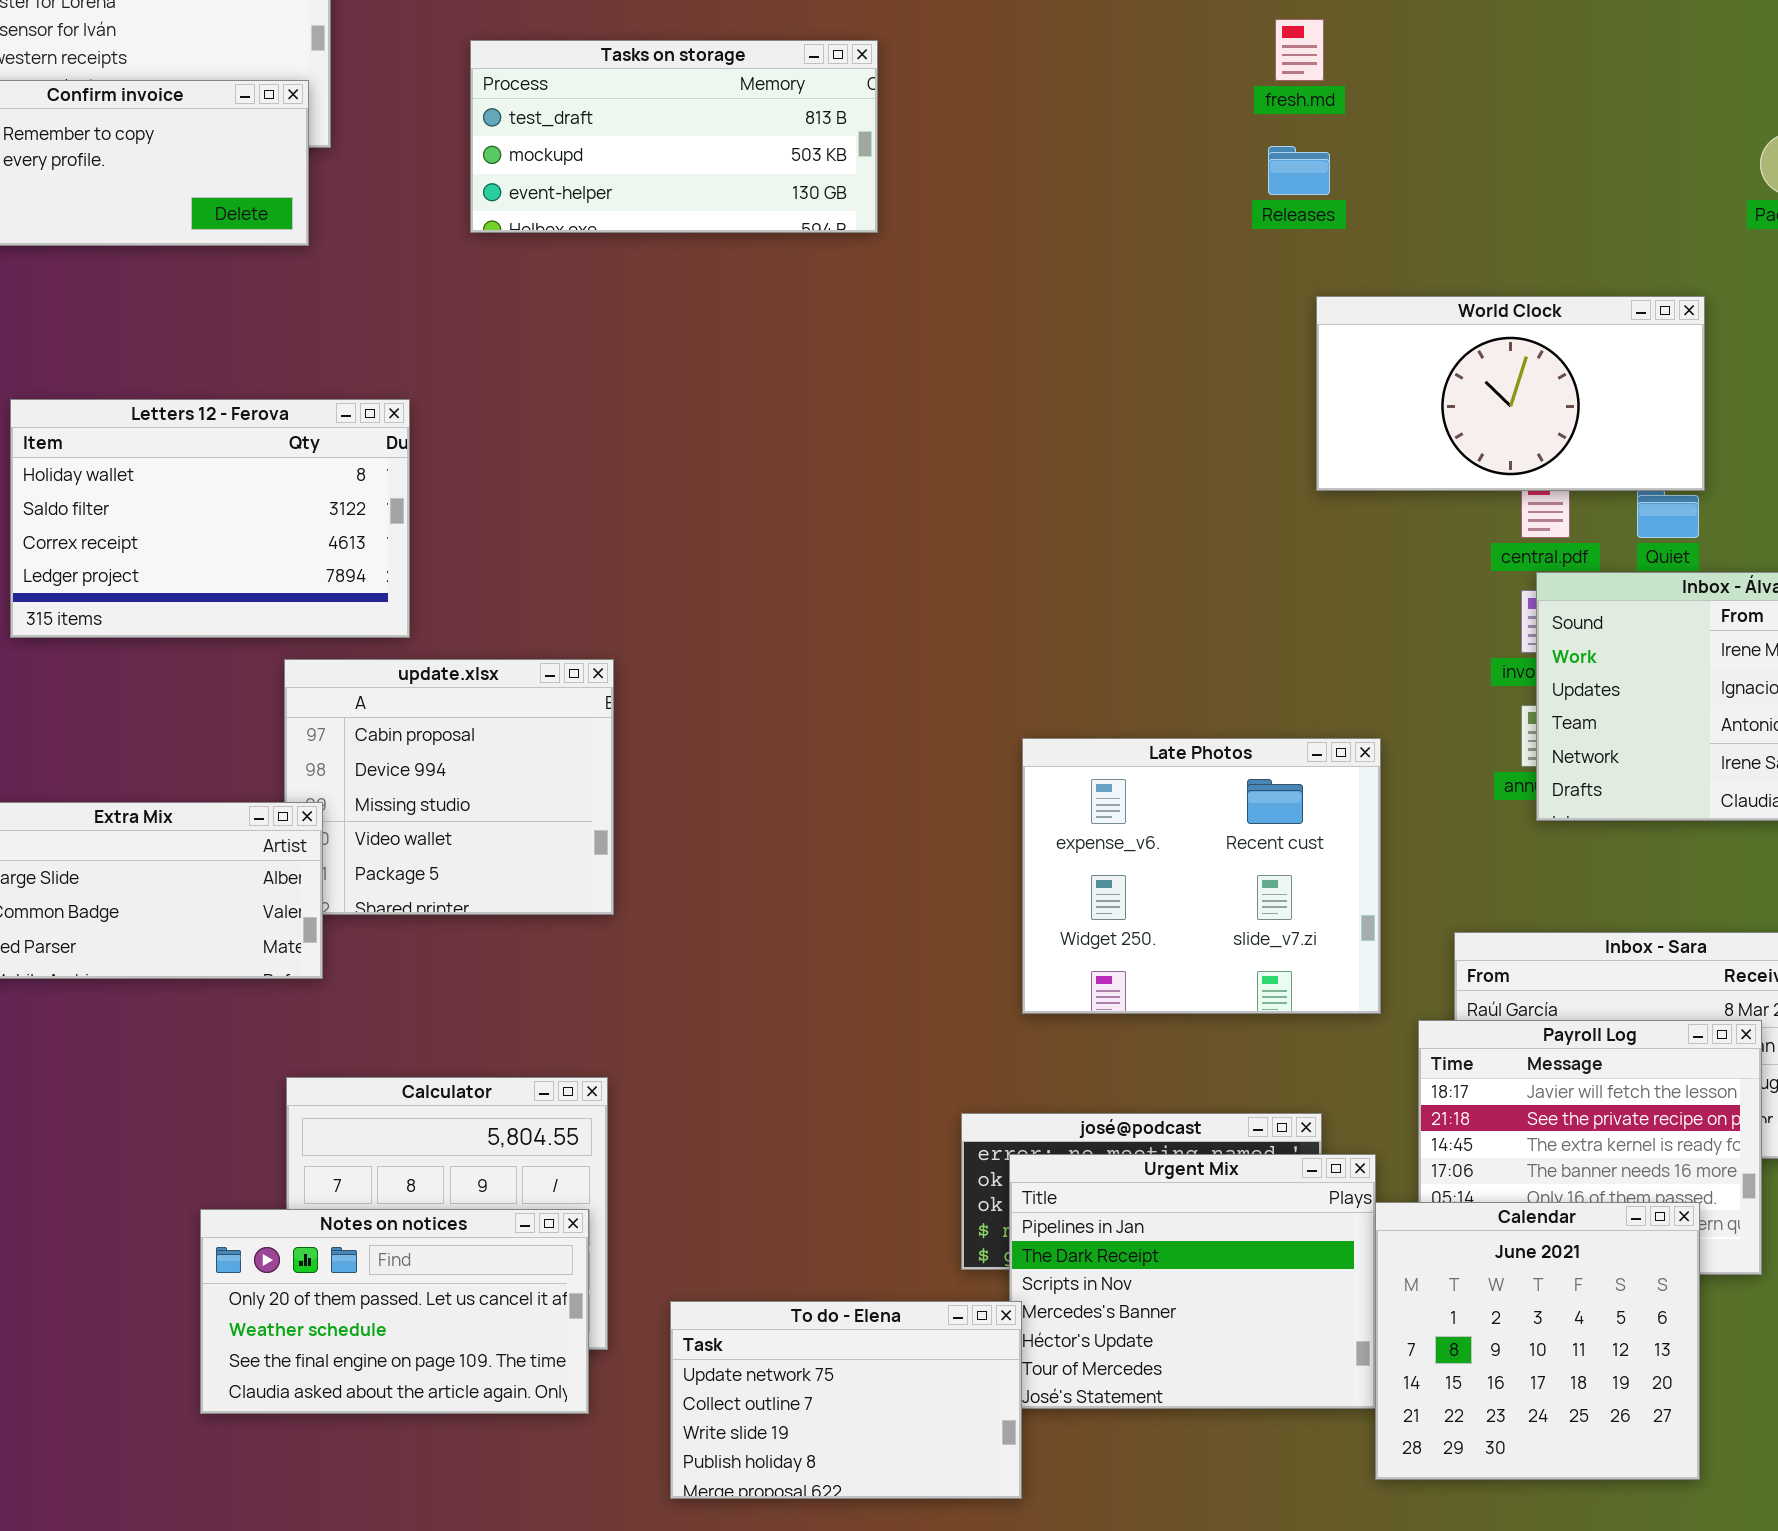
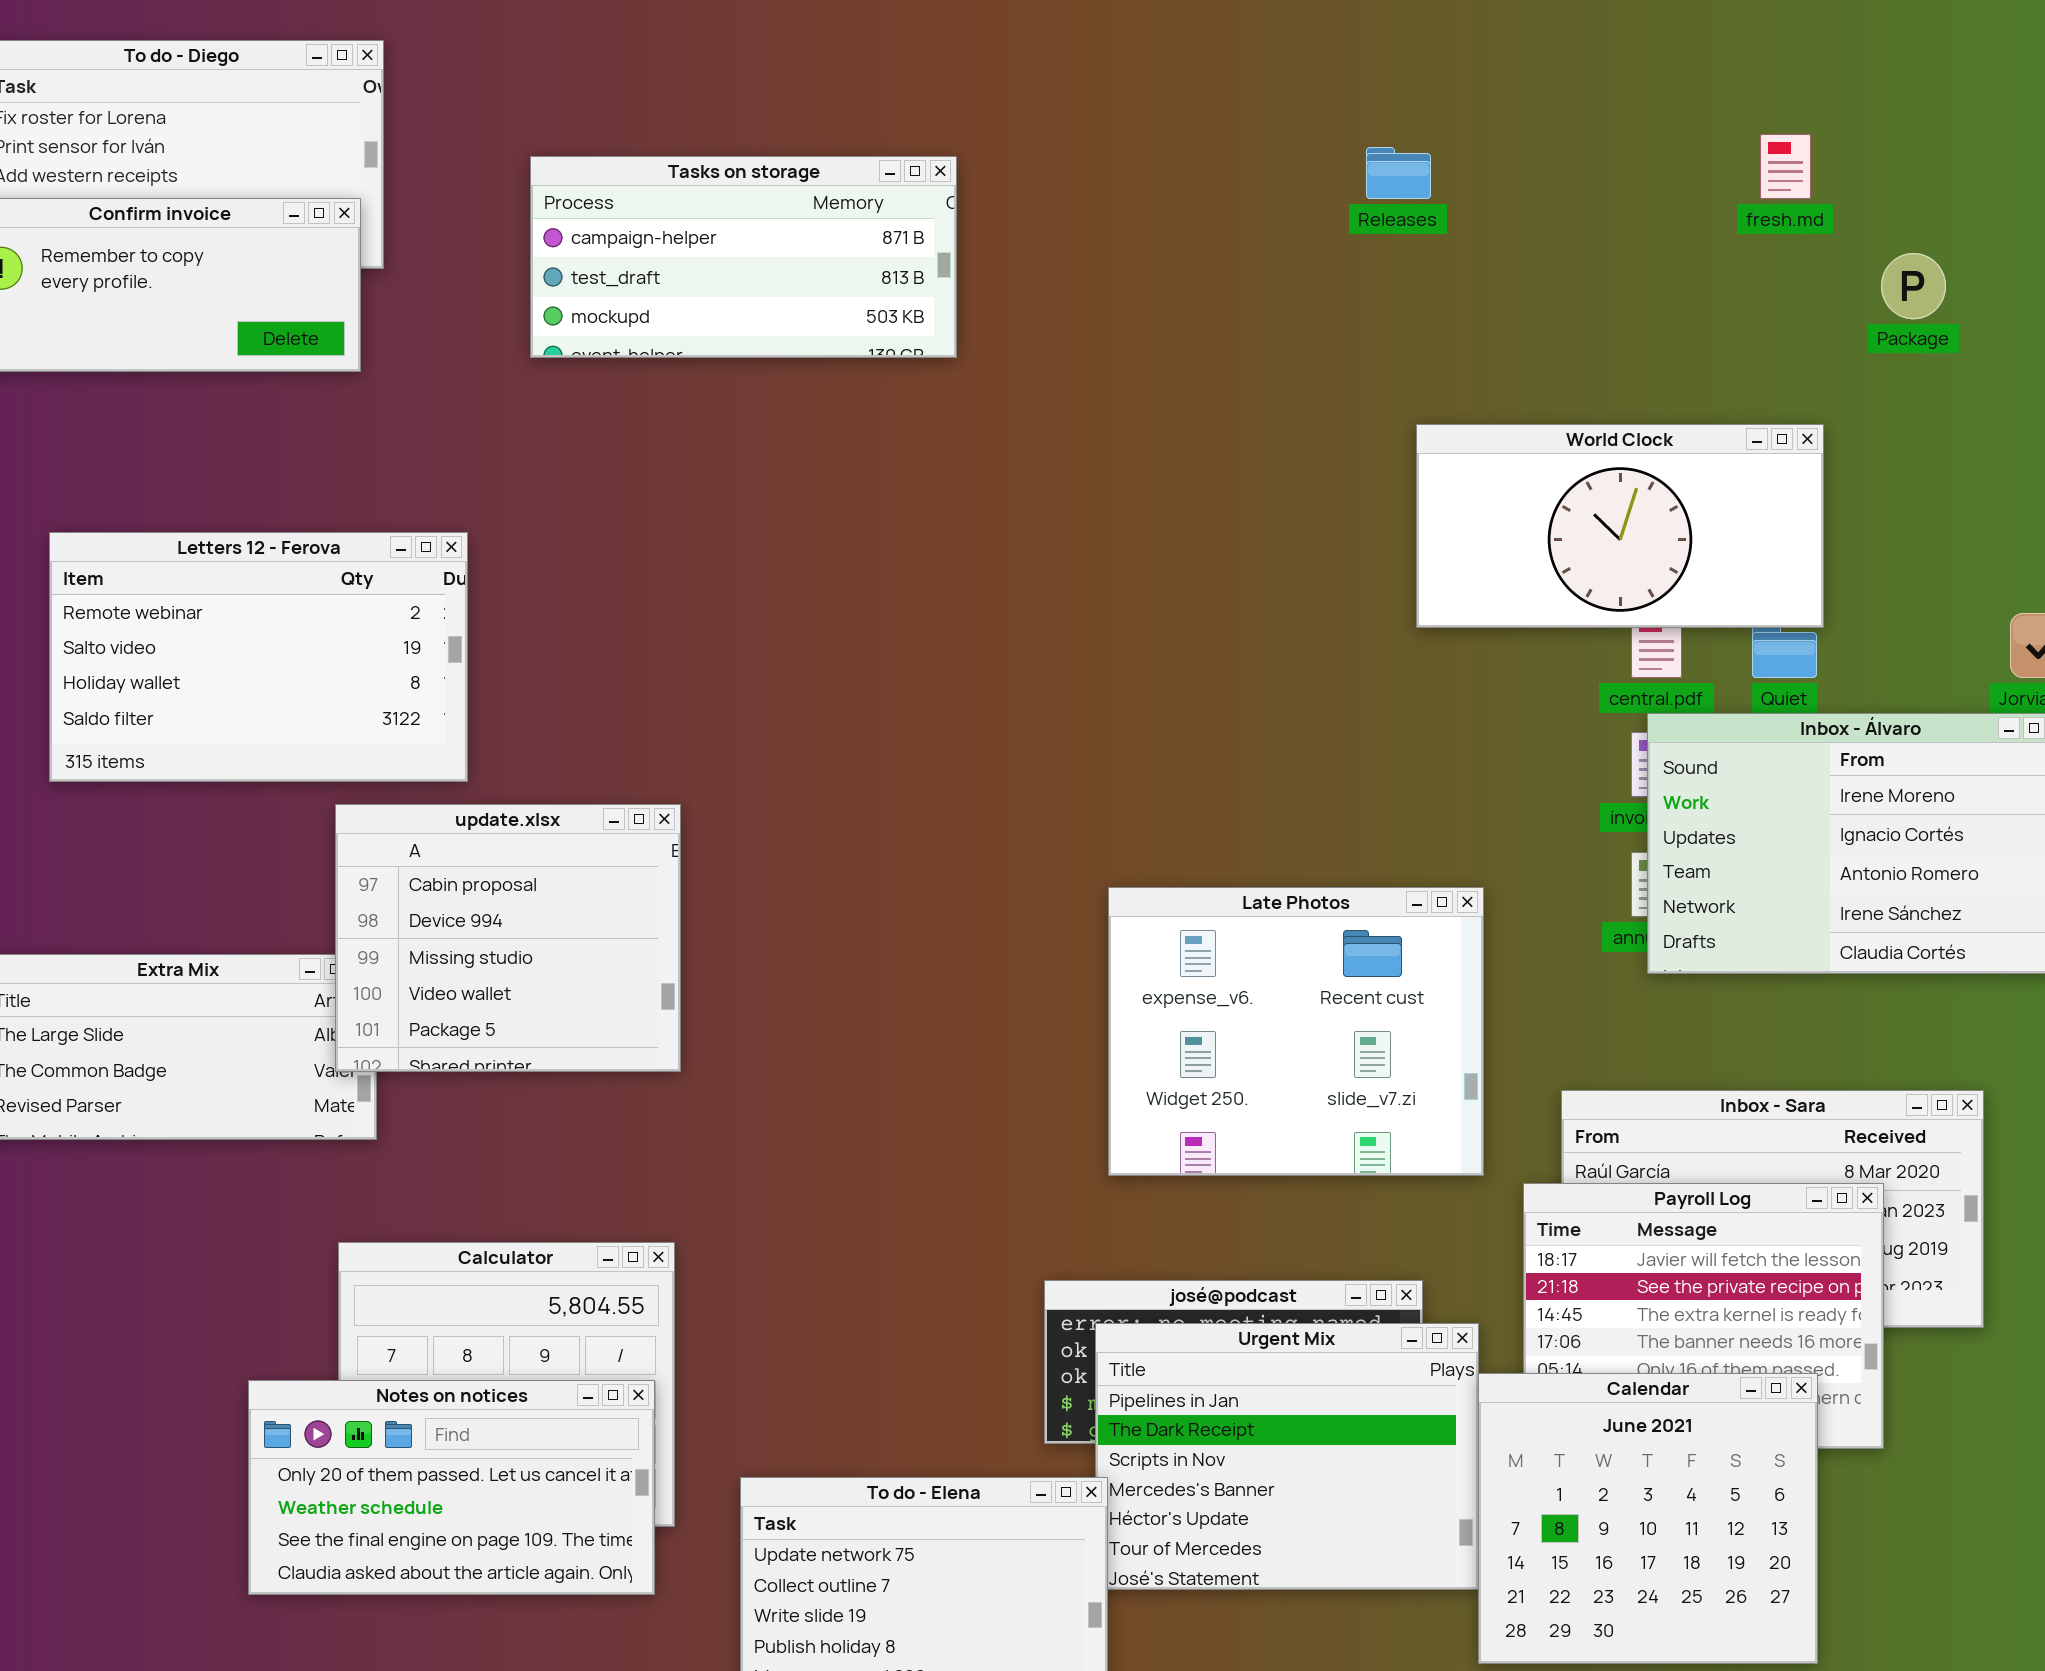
fresh.md: [1275,19,1324,81] -> [1760,134,1811,199], moved
Tasks on storage: [470,40,878,233] -> [530,156,957,358], scrolled up 1 row
Releases: [1268,146,1330,195] -> [1366,147,1431,199], moved
Letters 12 - Ferova: [10,399,410,638] -> [49,532,468,782], scrolled up 2 rows
update.xlsx: [284,659,614,915] -> [335,804,681,1072], raised

